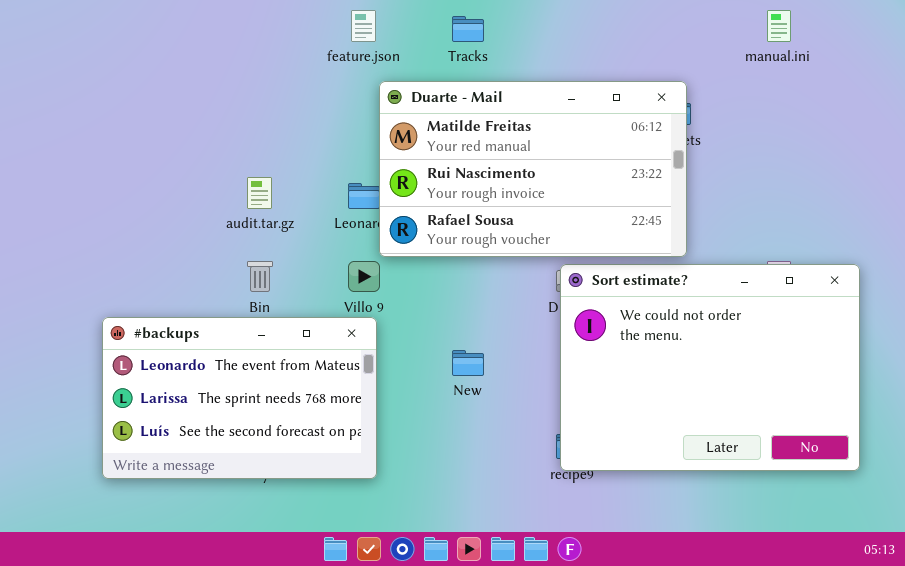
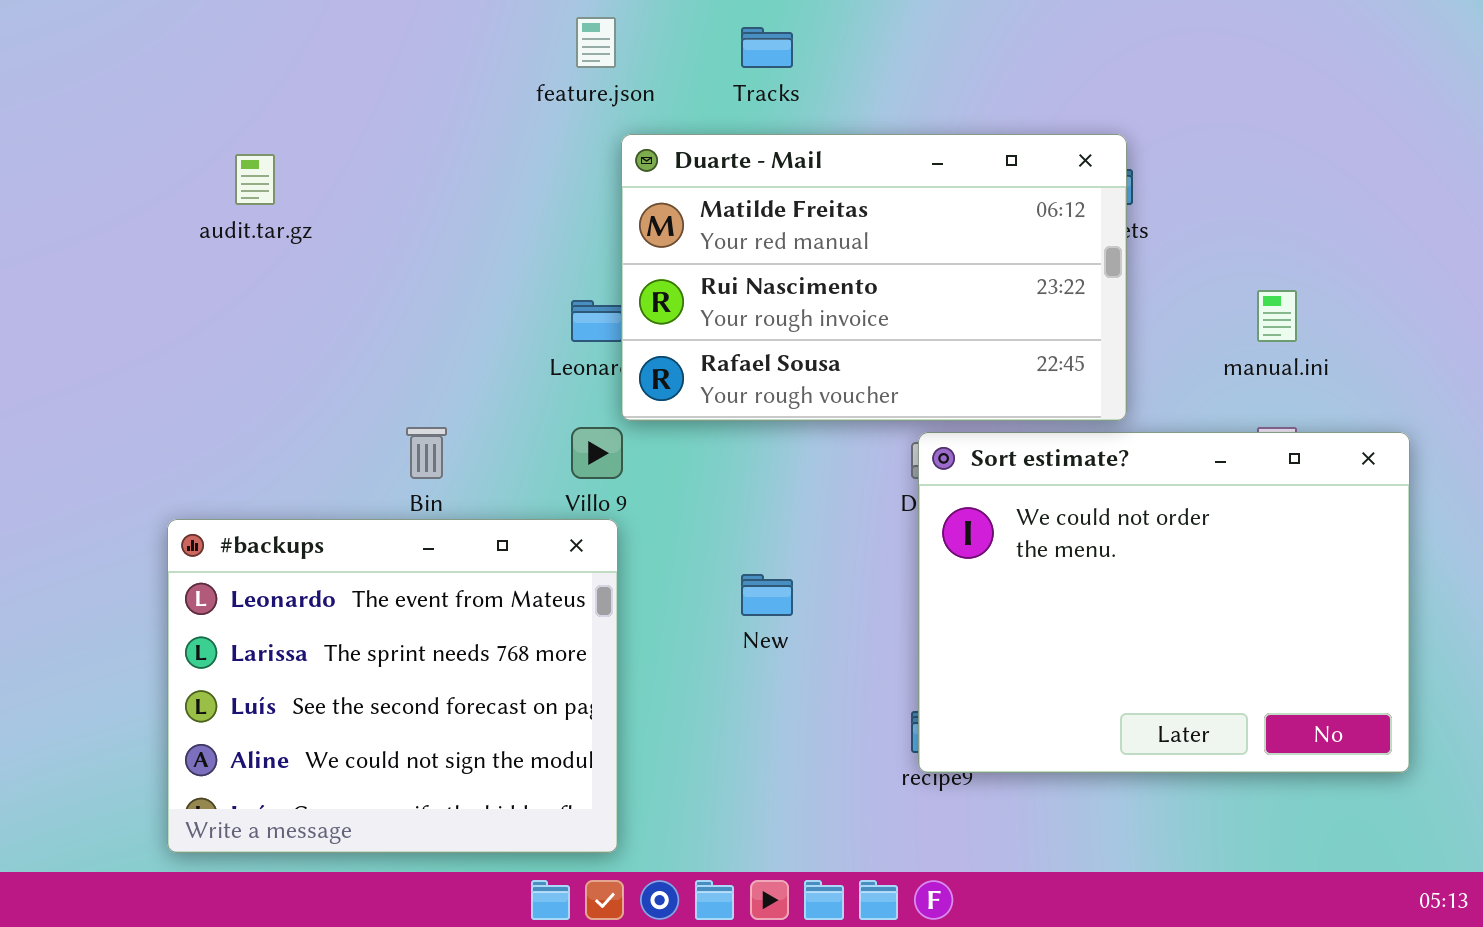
manual.ini: [767,10,791,42] -> [1257,290,1297,342], moved
audit.tar.gz: [247,177,272,209] -> [235,154,275,205], moved
#backups: [102,317,377,479] -> [167,519,618,853], resized

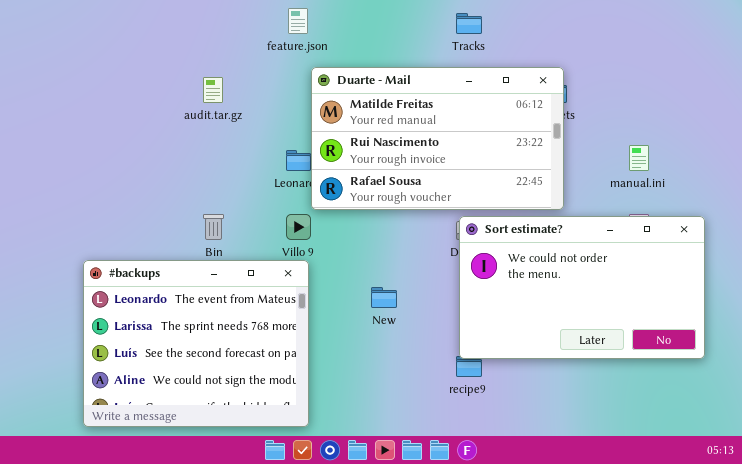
Tracks: [741,27,793,68] -> [456,13,482,34], moved
audit.tar.gz: [235,154,275,205] -> [203,77,223,103], moved
Sort estimate?: [918,432,1410,773] -> [459,216,705,359], resized

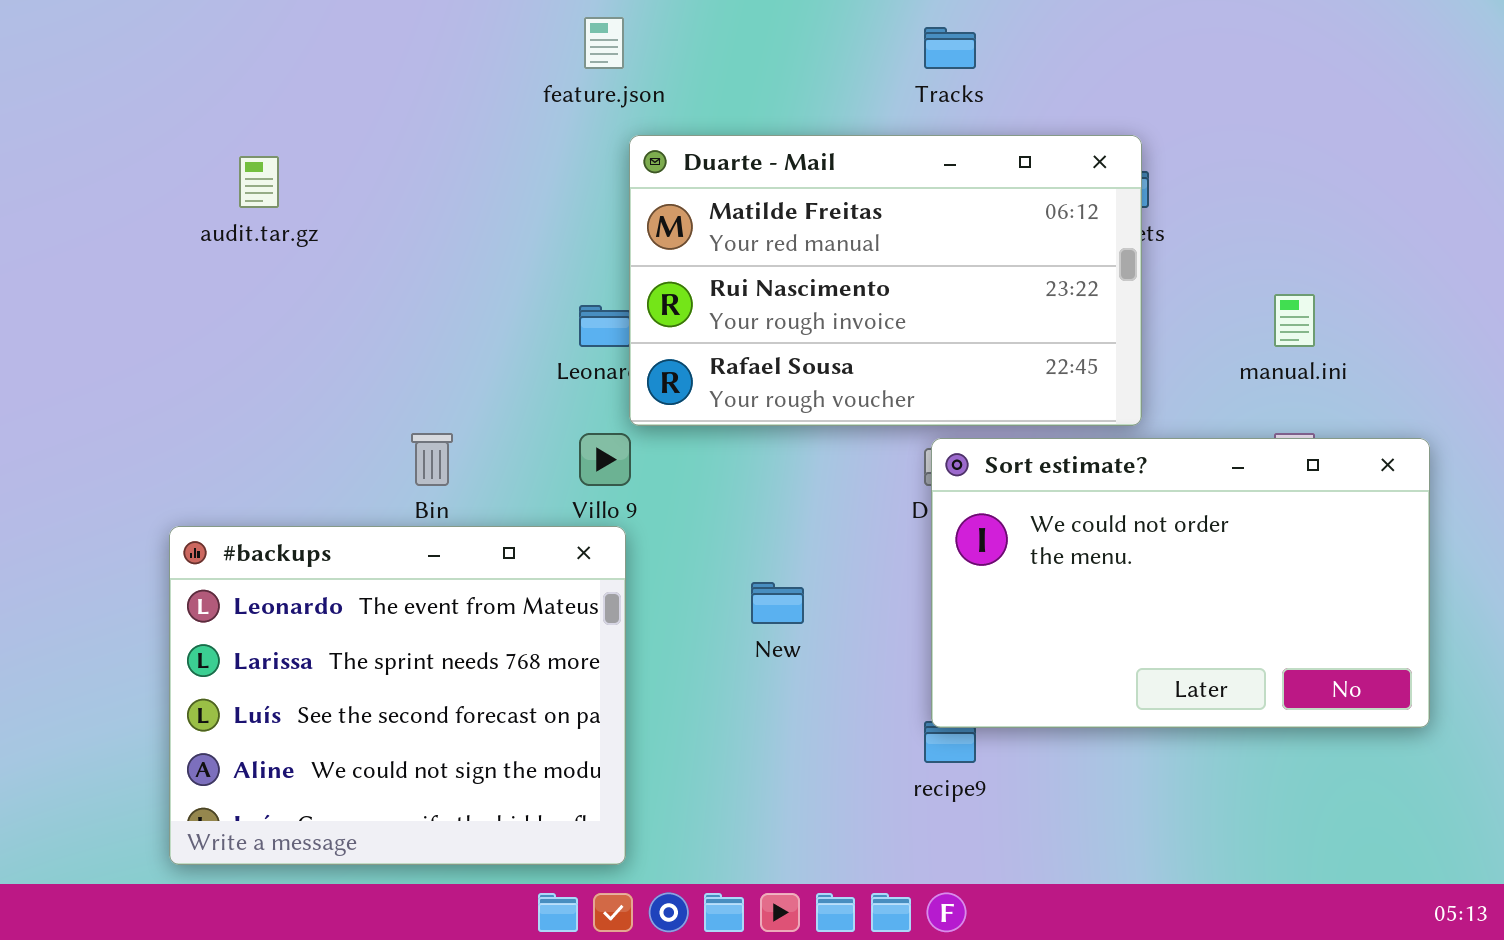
audit.tar.gz: [203,77,223,103] -> [239,156,279,208], moved

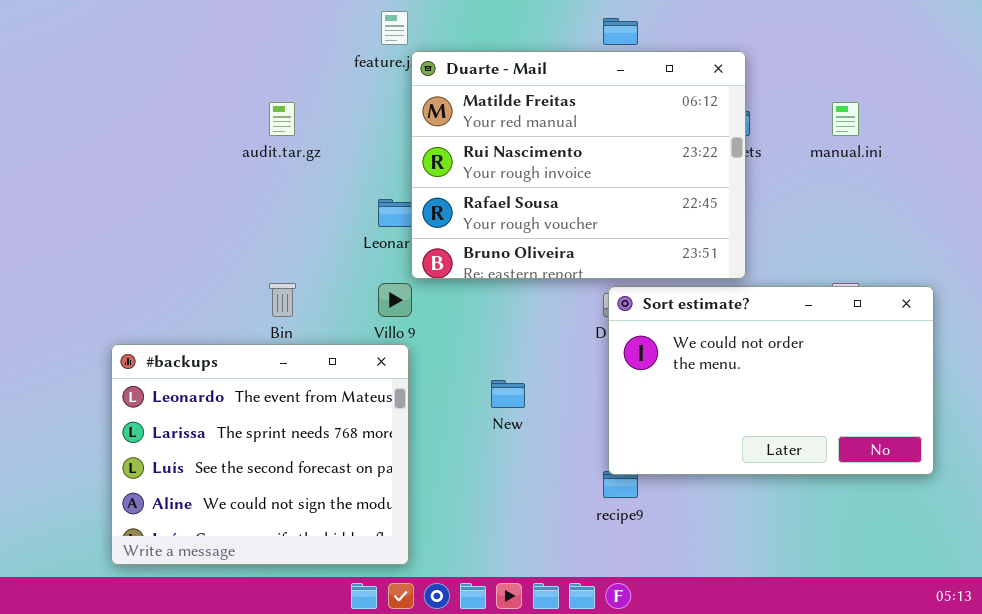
Duarte - Mail: [629,135,1142,426] -> [411,51,746,279], resized
audit.tar.gz: [239,156,279,208] -> [269,102,295,136], moved
manual.ini: [1274,294,1315,347] -> [832,102,859,136], moved

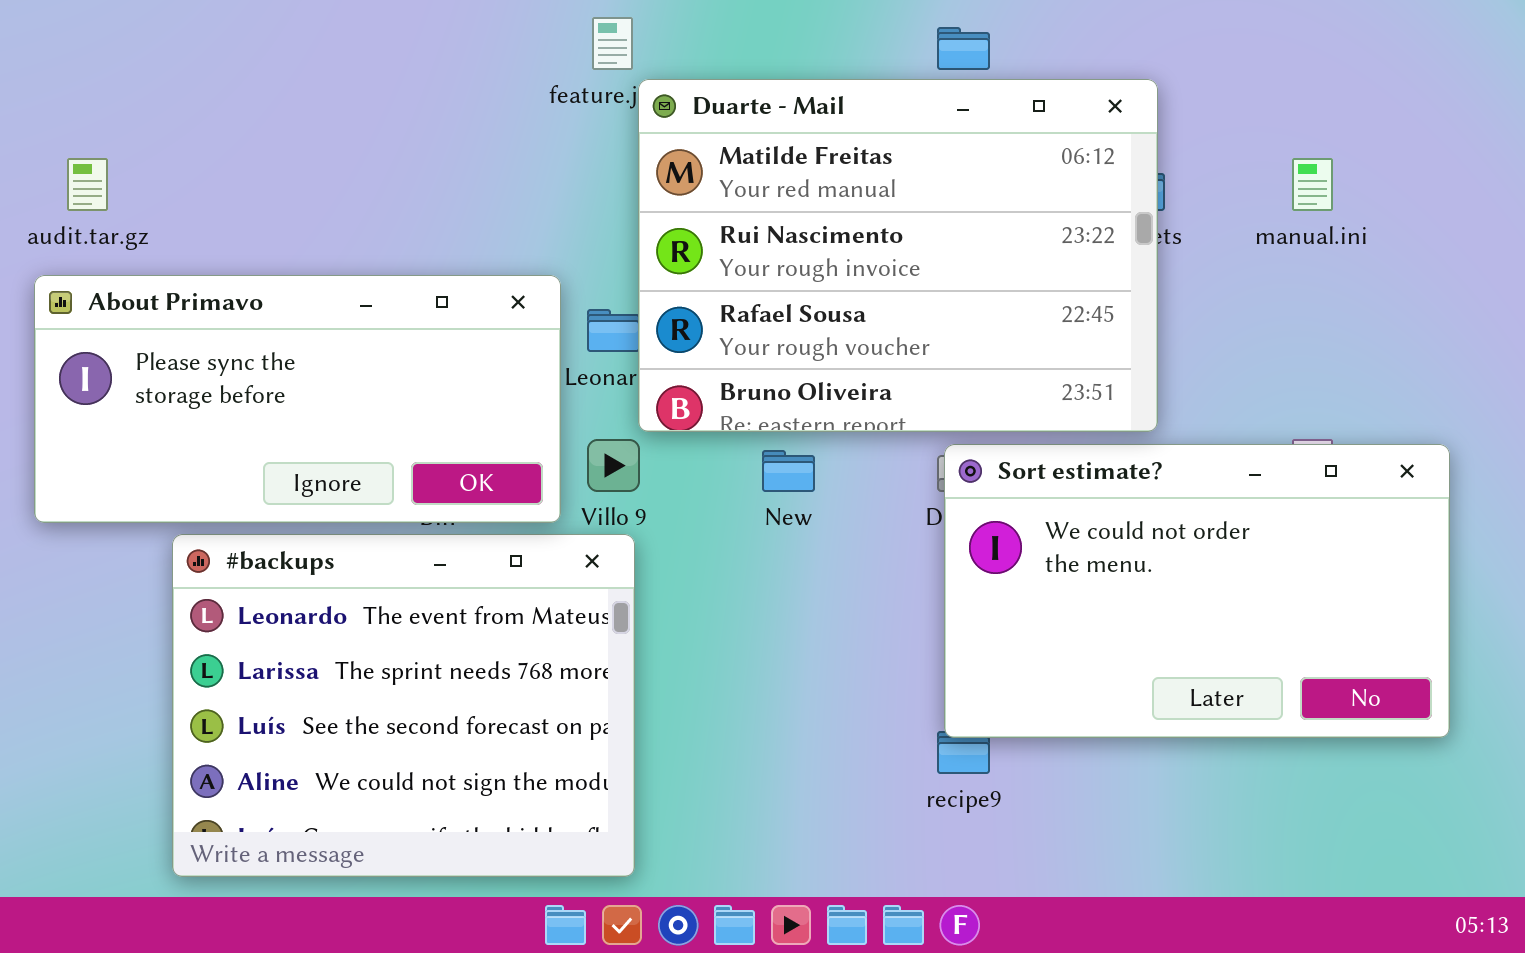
audit.tar.gz: [269,102,295,136] -> [67,158,108,211], moved
About Primavo: none -> [34,275,561,523], opened
New: [491,380,525,408] -> [762,450,815,492], moved

